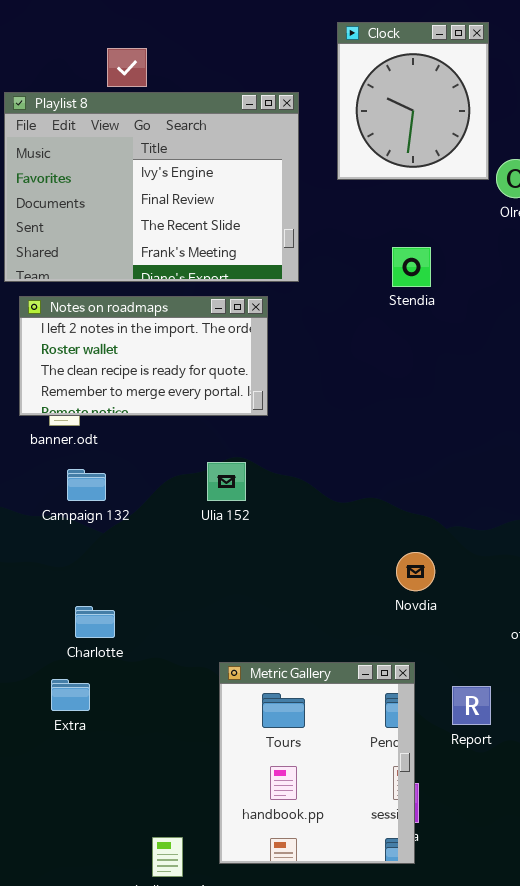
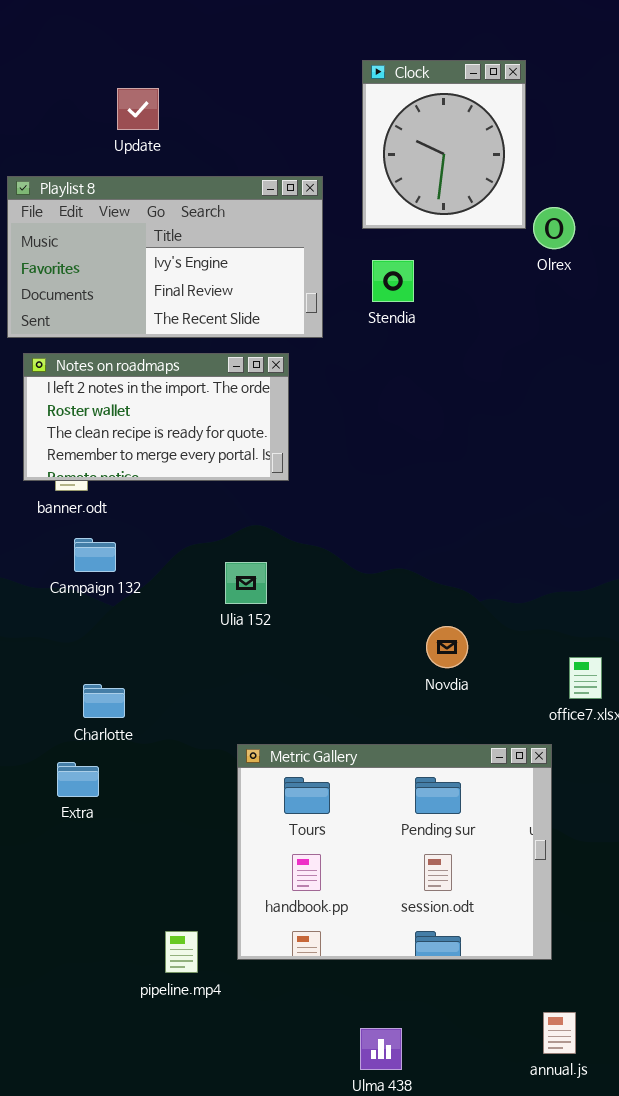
Playlist 8: [4,92,299,282] -> [7,176,323,338], resized
Stendia: [392,247,431,287] -> [372,260,414,302], moved
Ulia 152: [207,462,246,501] -> [225,562,267,604], moved
Metric Gallery: [219,662,415,864] -> [237,744,552,960], resized

